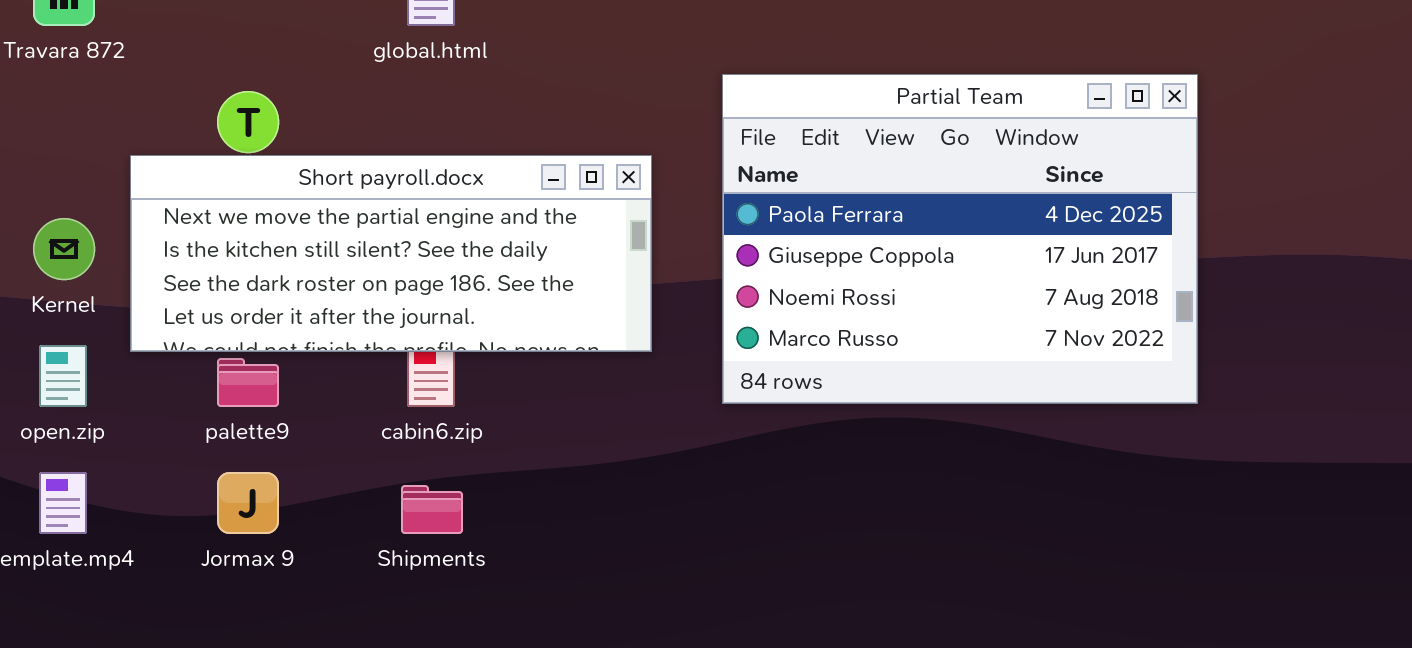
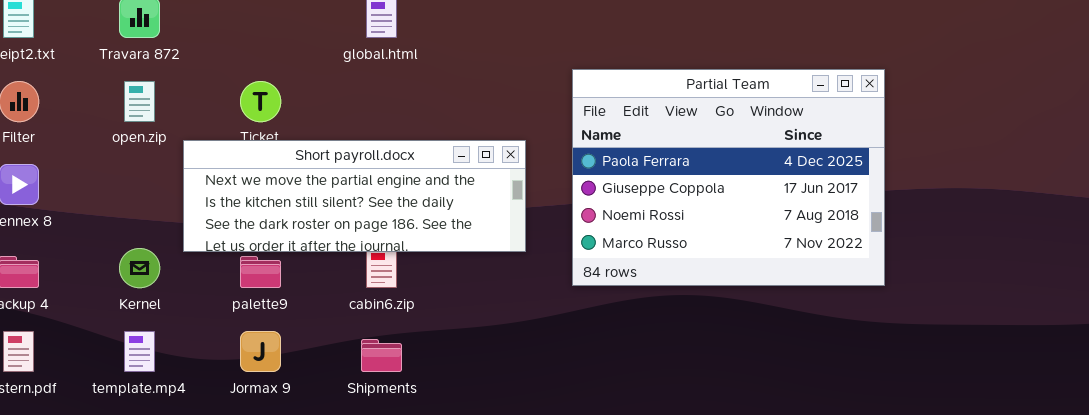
Short payroll.docx: [130,155,652,352] -> [183,140,526,252], resized
Kernel: [33,218,95,280] -> [119,248,160,288], moved
open.zip: [39,345,87,407] -> [124,81,155,122], moved

